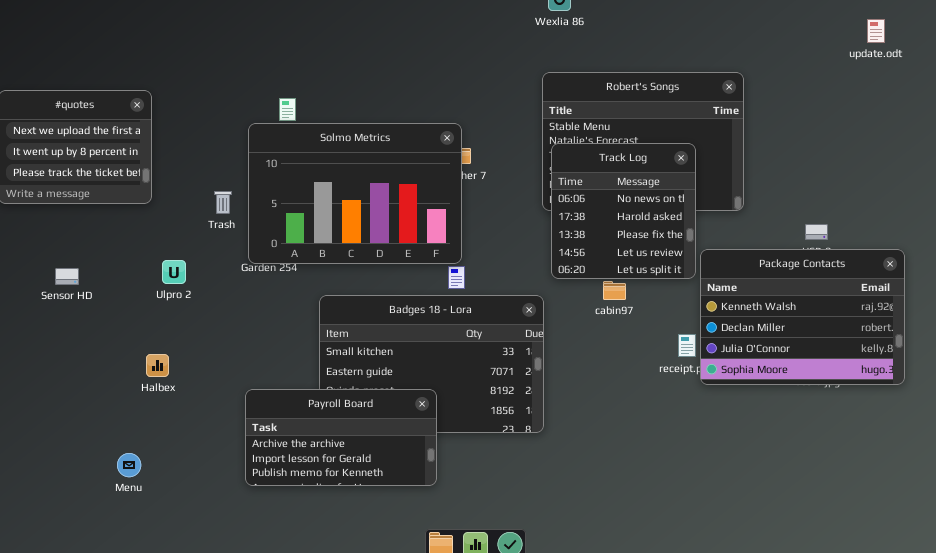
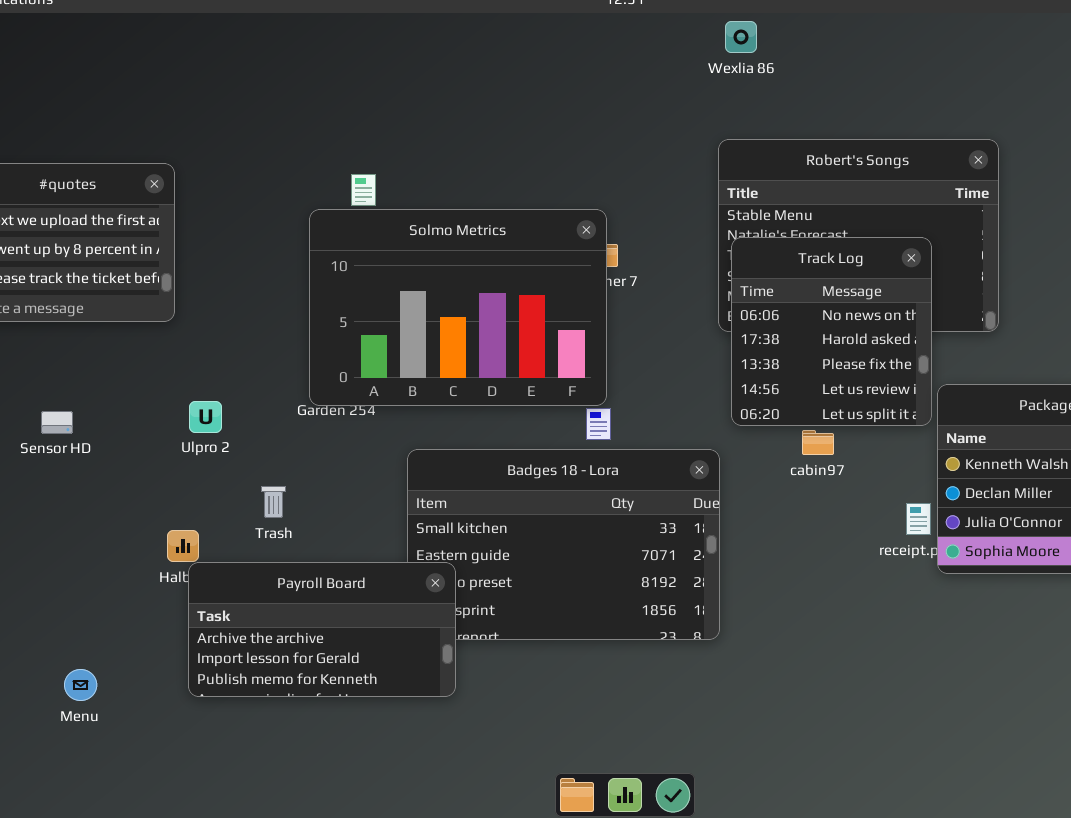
Trash: [214,191,232,214] -> [261,486,286,518], moved
Payroll Board: [245,389,437,486] -> [188,562,456,697], moved
Menu: [117,453,141,477] -> [64,669,97,701], moved

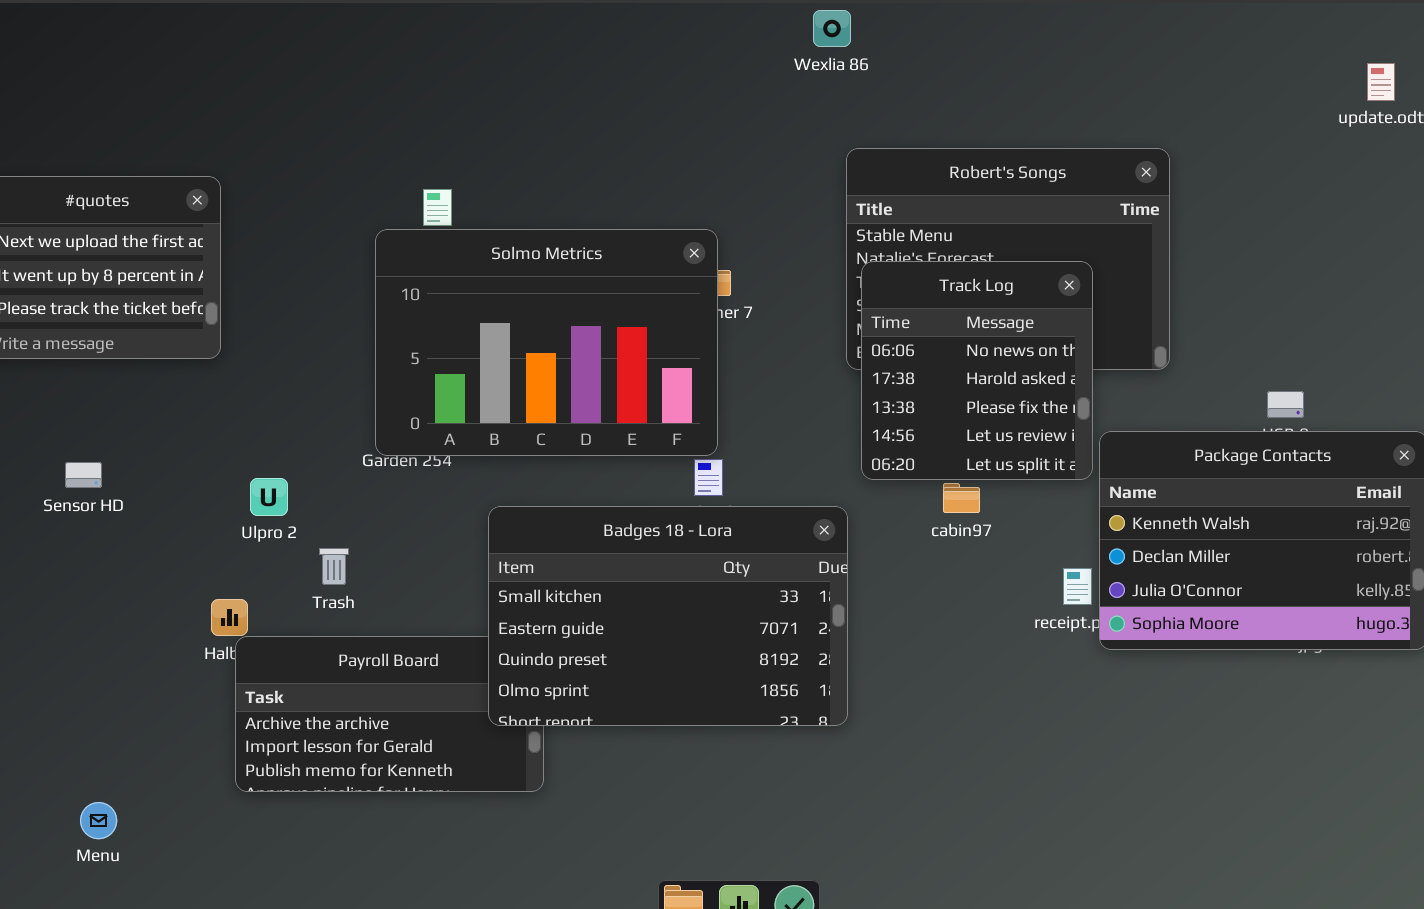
Wexlia 86: [725,21,757,53] -> [813,10,851,47], moved
Ulpro 2: [189,401,222,433] -> [250,478,288,516], moved
Badges 18 - Lora: [407,449,720,640] -> [488,506,848,726], raised
Menu: [64,669,97,701] -> [80,802,117,839], moved

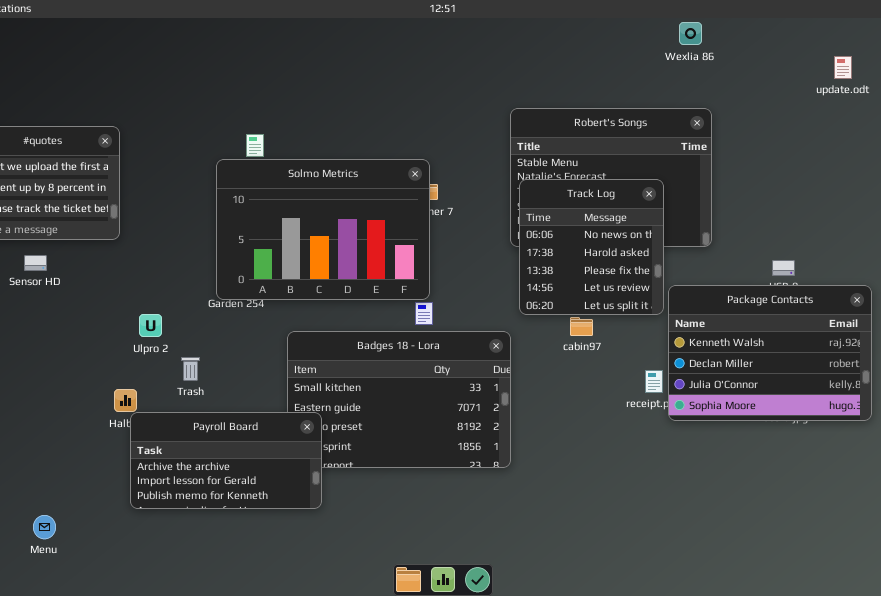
Wexlia 86: [813,10,851,47] -> [679,22,702,45], moved
Sensor HD: [65,462,102,488] -> [24,255,47,271], moved
Payroll Board: [235,636,544,792] -> [130,412,322,509], raised

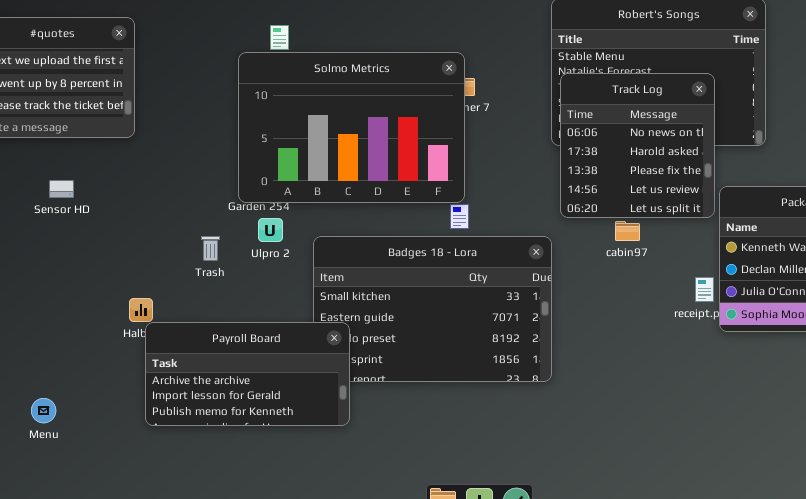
Sensor HD: [24,255,47,271] -> [49,180,74,198], moved
Ulpro 2: [139,314,162,337] -> [258,218,283,242], moved
Trash: [181,357,200,381] -> [201,236,220,261], moved
Menu: [33,515,56,539] -> [31,398,56,423], moved

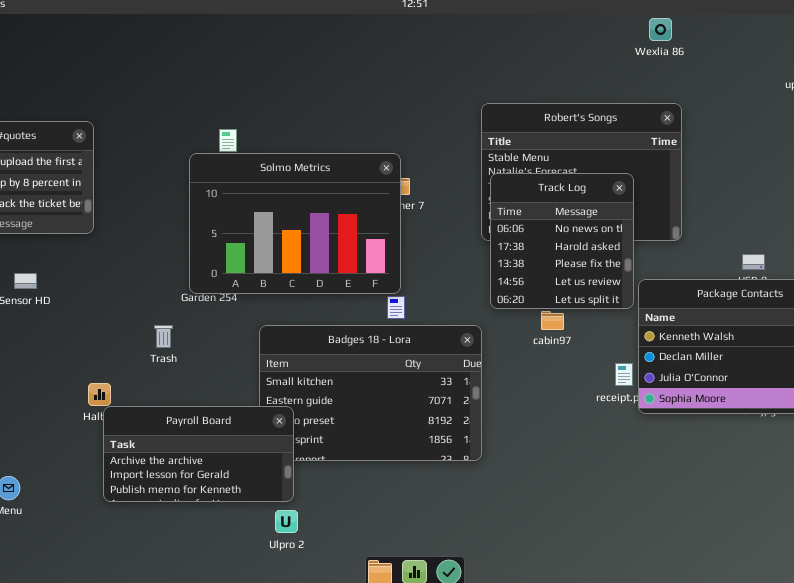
Ulpro 2: [258,218,283,242] -> [275,510,298,533], moved

